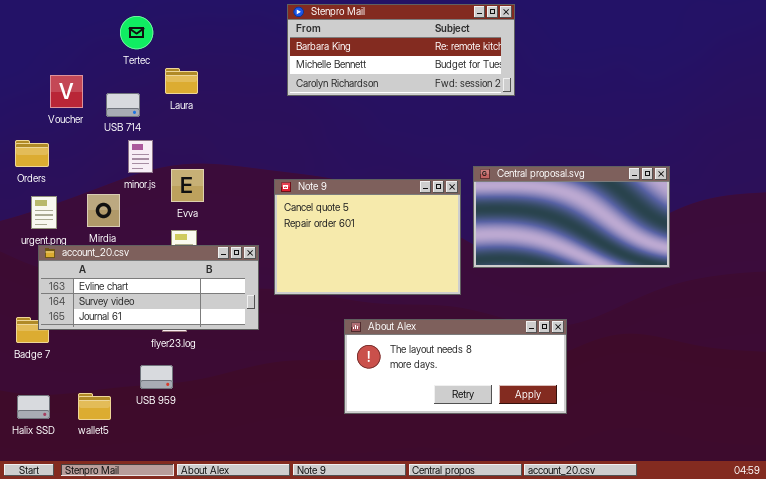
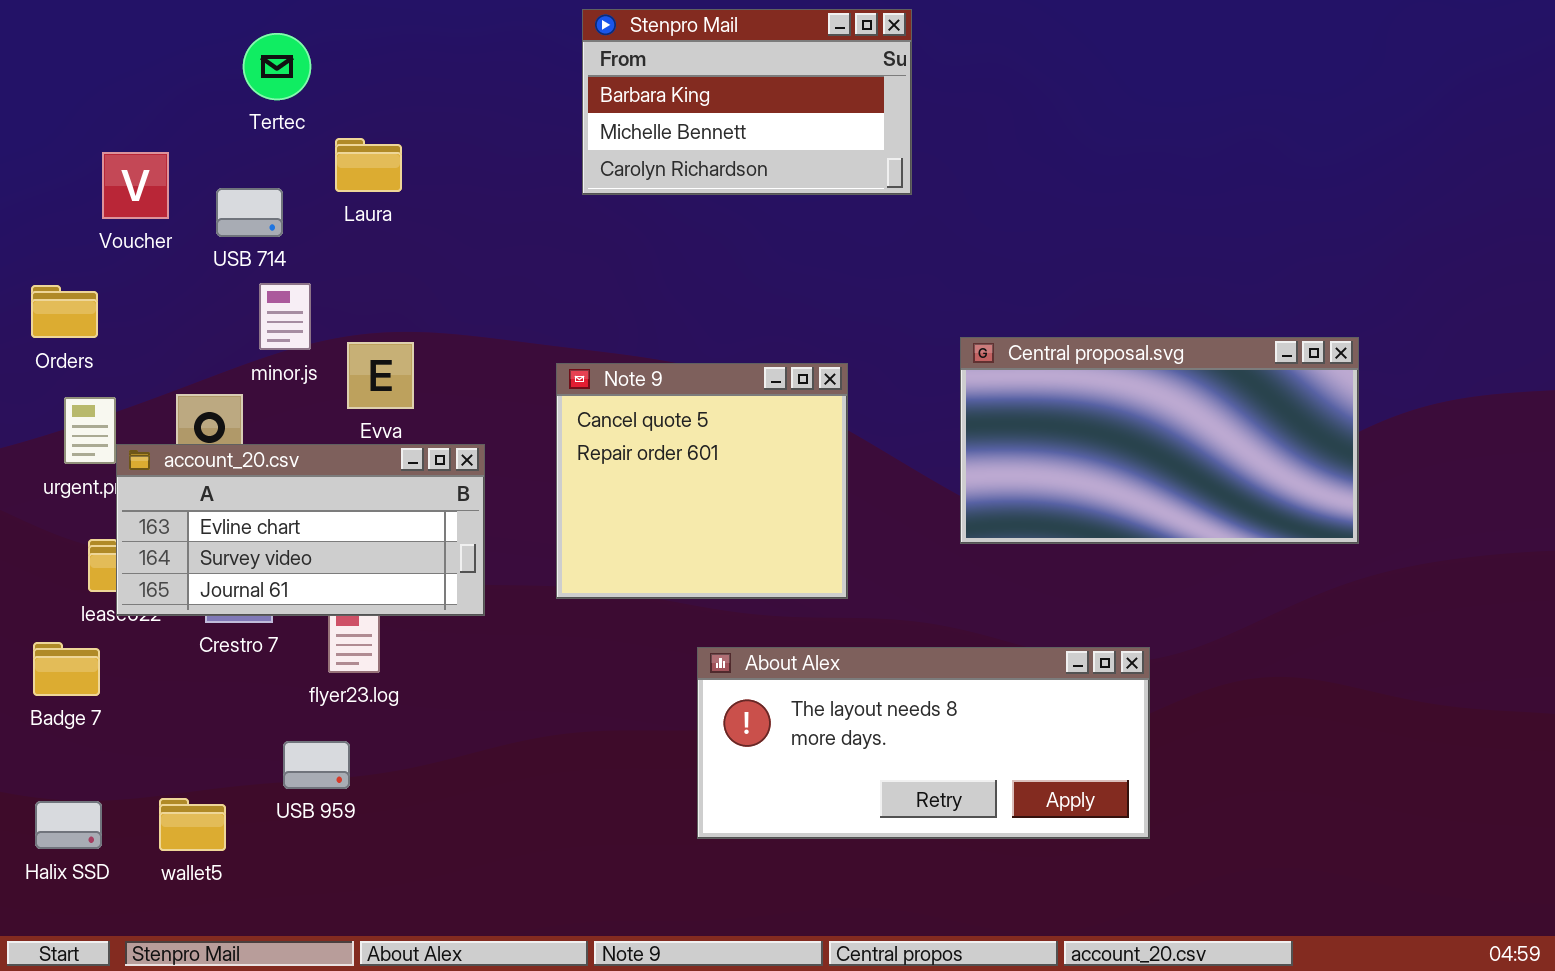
Stenpro Mail: [287,4,515,96] -> [582,9,912,195], resized
Note 9: [274,179,461,295] -> [556,363,848,599], resized
account_20.csv: [38,245,259,330] -> [116,444,485,616], moved, resized

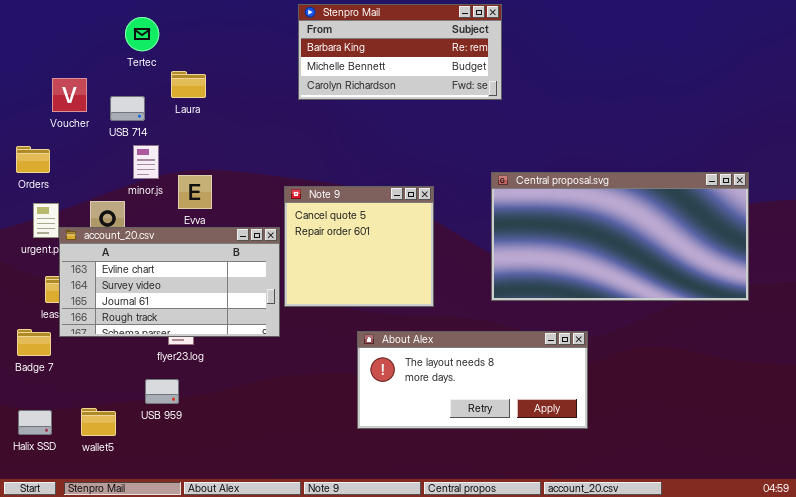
Stenpro Mail: [582,9,912,195] -> [298,4,502,100], resized
Central proposal.svg: [960,337,1359,544] -> [491,172,749,301], resized
account_20.csv: [116,444,485,616] -> [59,227,280,337], resized

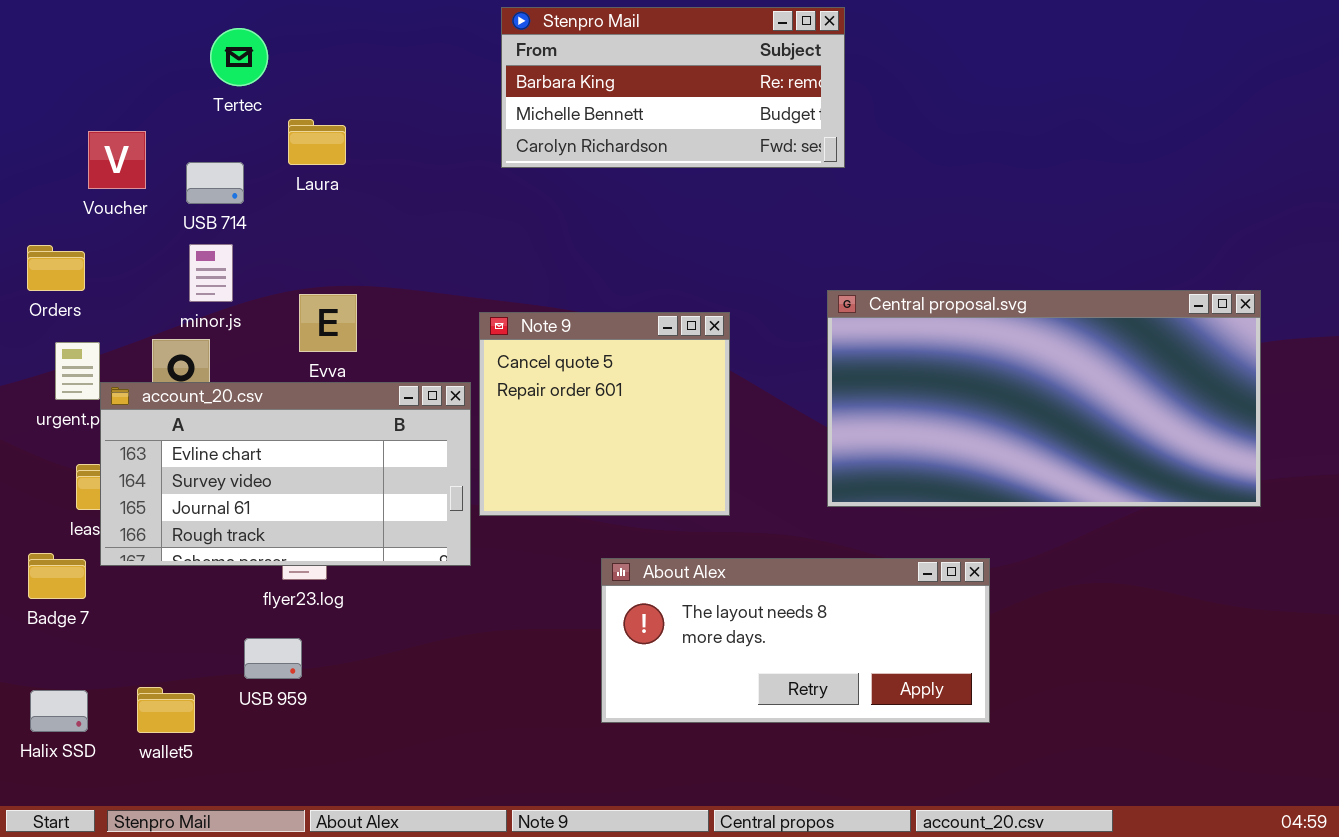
minor.js: [133,145,159,179] -> [189,244,233,302], moved

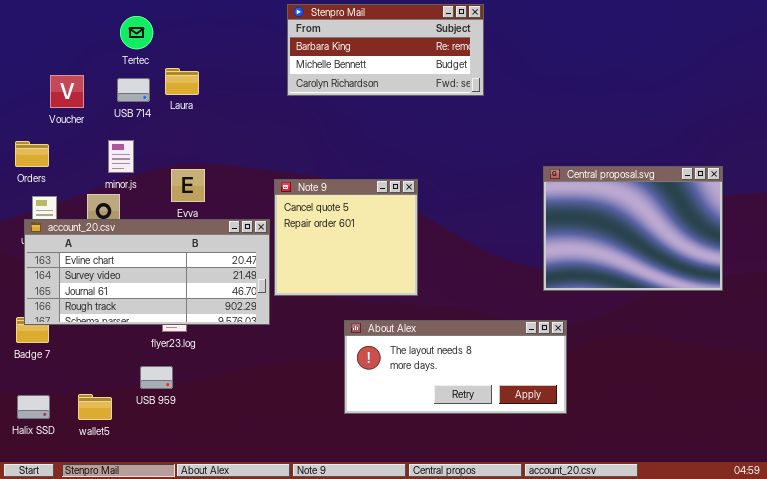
USB 714: [186,162,244,204] -> [117,78,150,102], moved
Central proposal.svg: [827,290,1261,507] -> [543,166,723,291], resized
account_20.csv: [100,382,471,566] -> [24,219,270,325], resized

